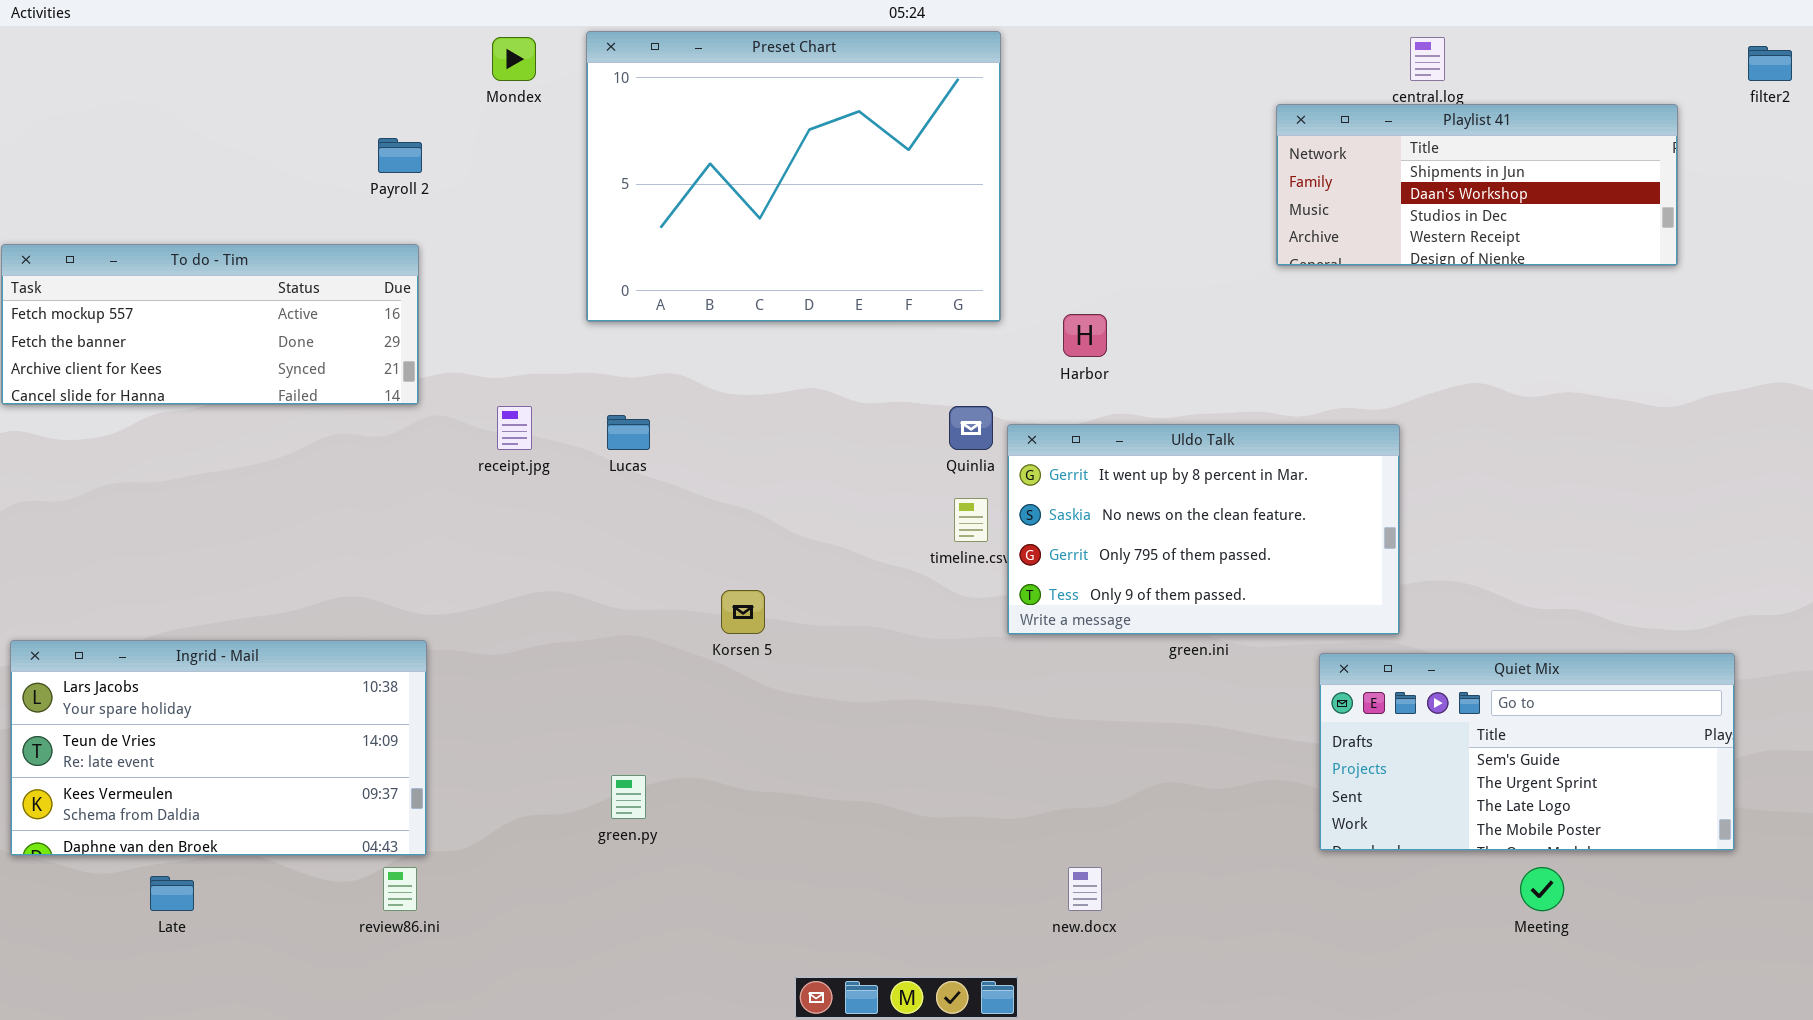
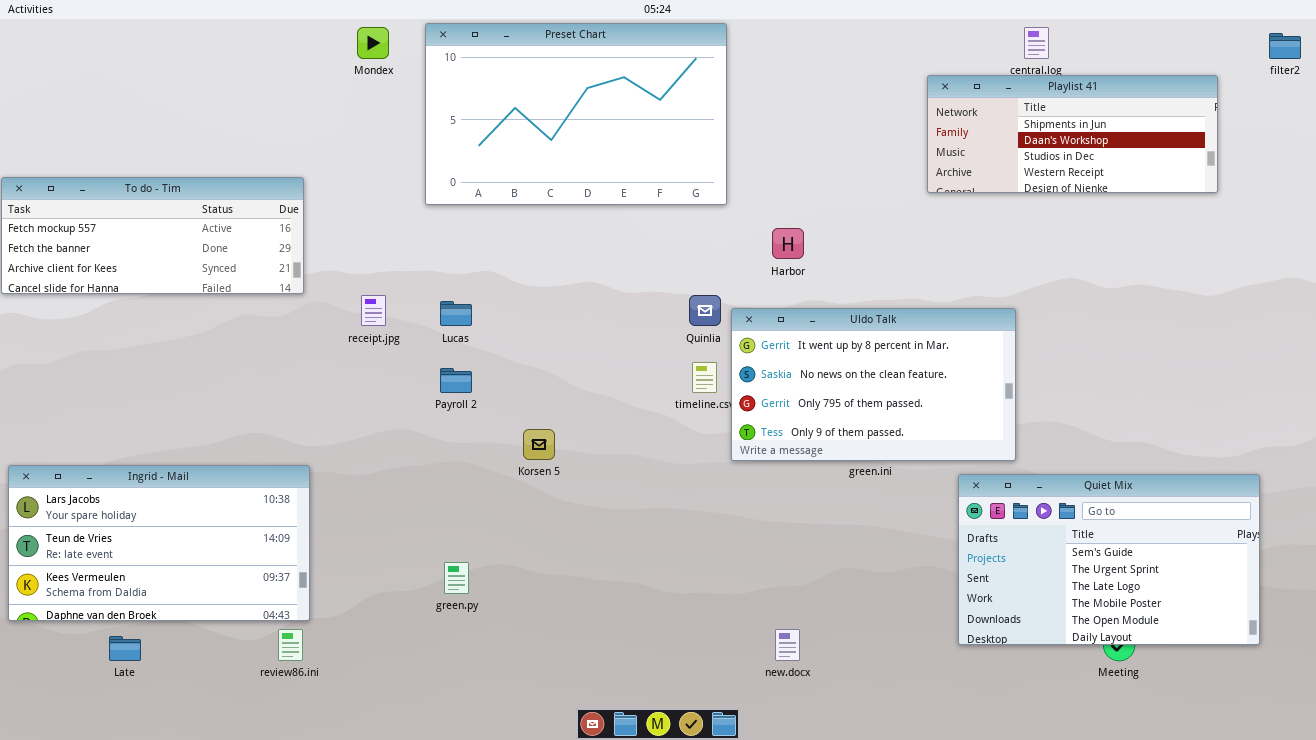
Preset Chart: [586,31,1001,322] -> [425,23,727,205], resized
Payroll 2: [378,138,422,173] -> [440,368,472,393], moved
Quiet Mix: [1319,653,1735,851] -> [958,474,1260,645], resized

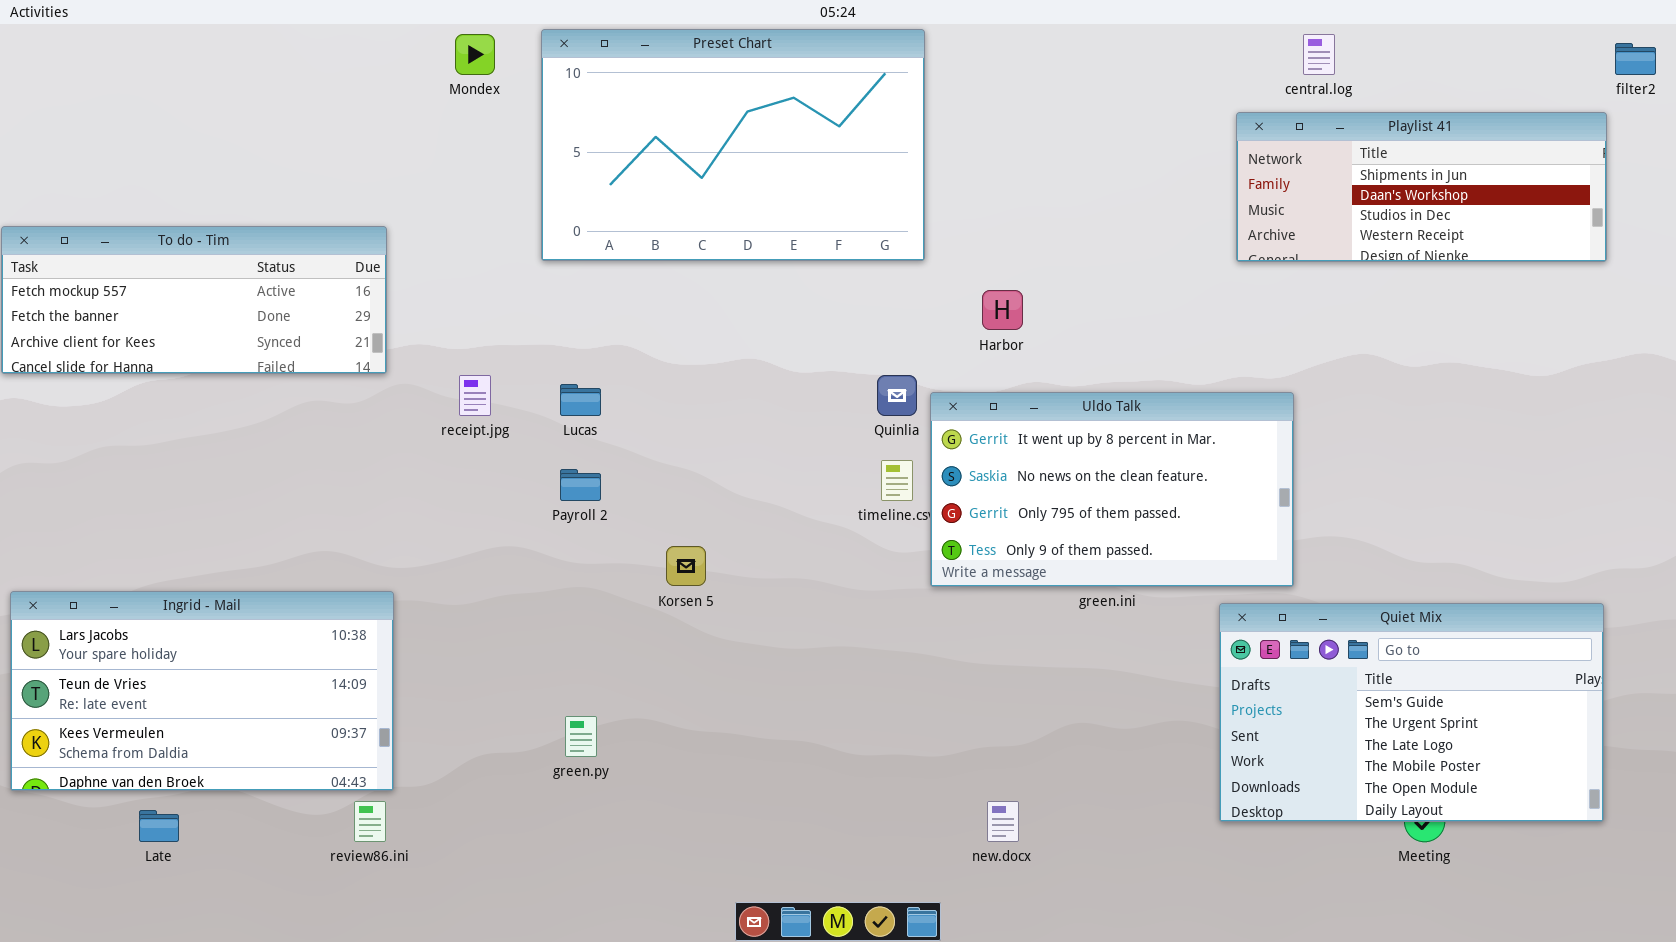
Playlist 41: [927,75,1218,193] -> [1236,112,1607,262], moved

